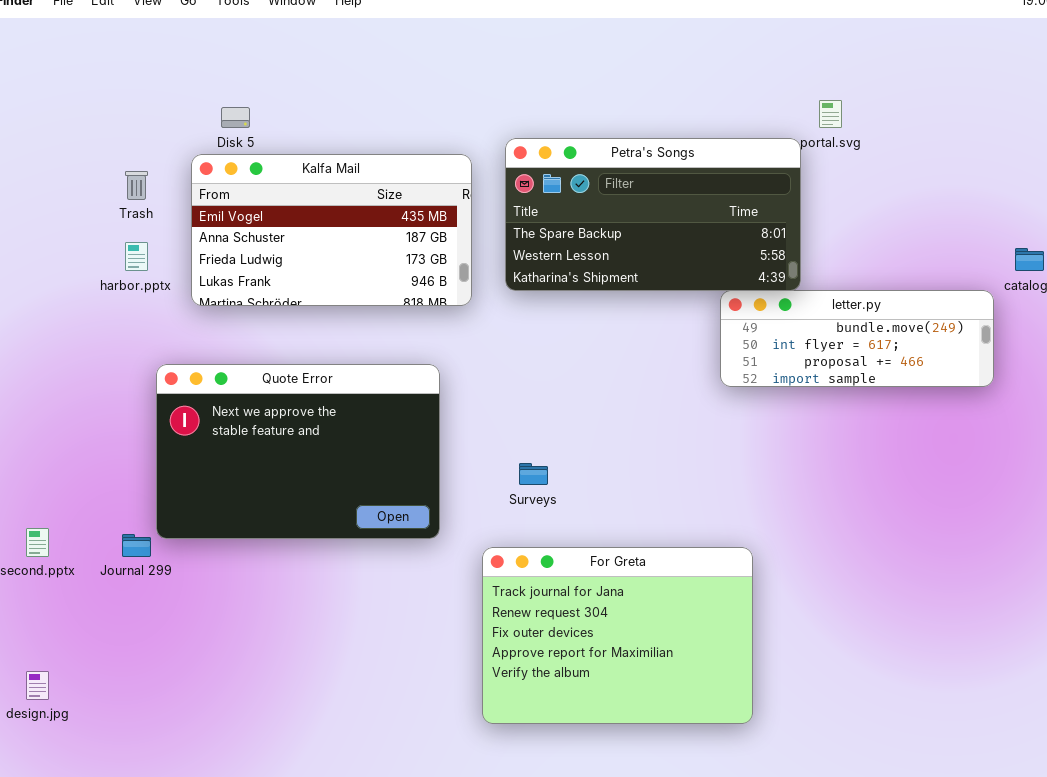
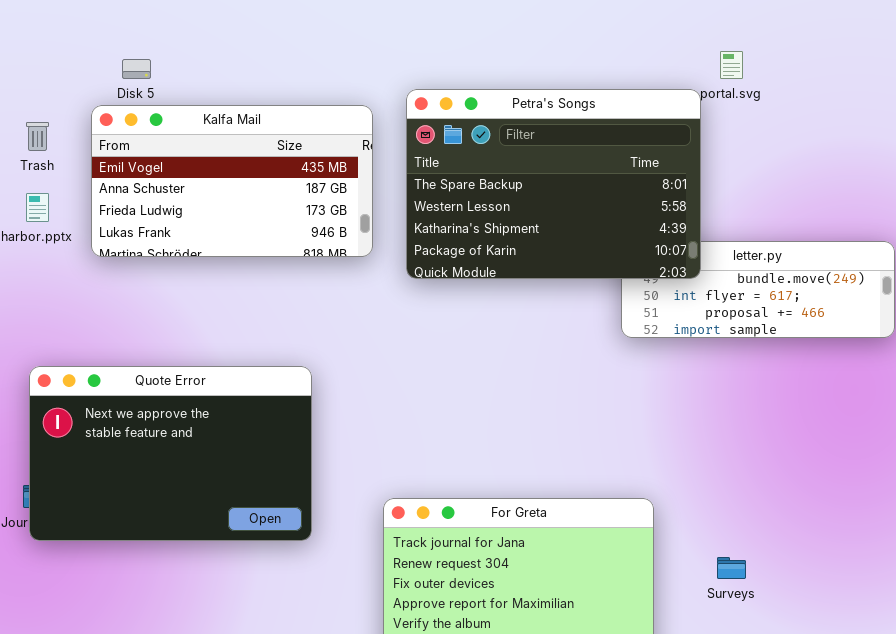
Petra's Songs: [505,138,801,291] -> [406,89,701,279], resized
Quote Error: [156,364,440,539] -> [29,366,312,541], moved
Surveys: [519,463,548,485] -> [717,557,746,579], moved

